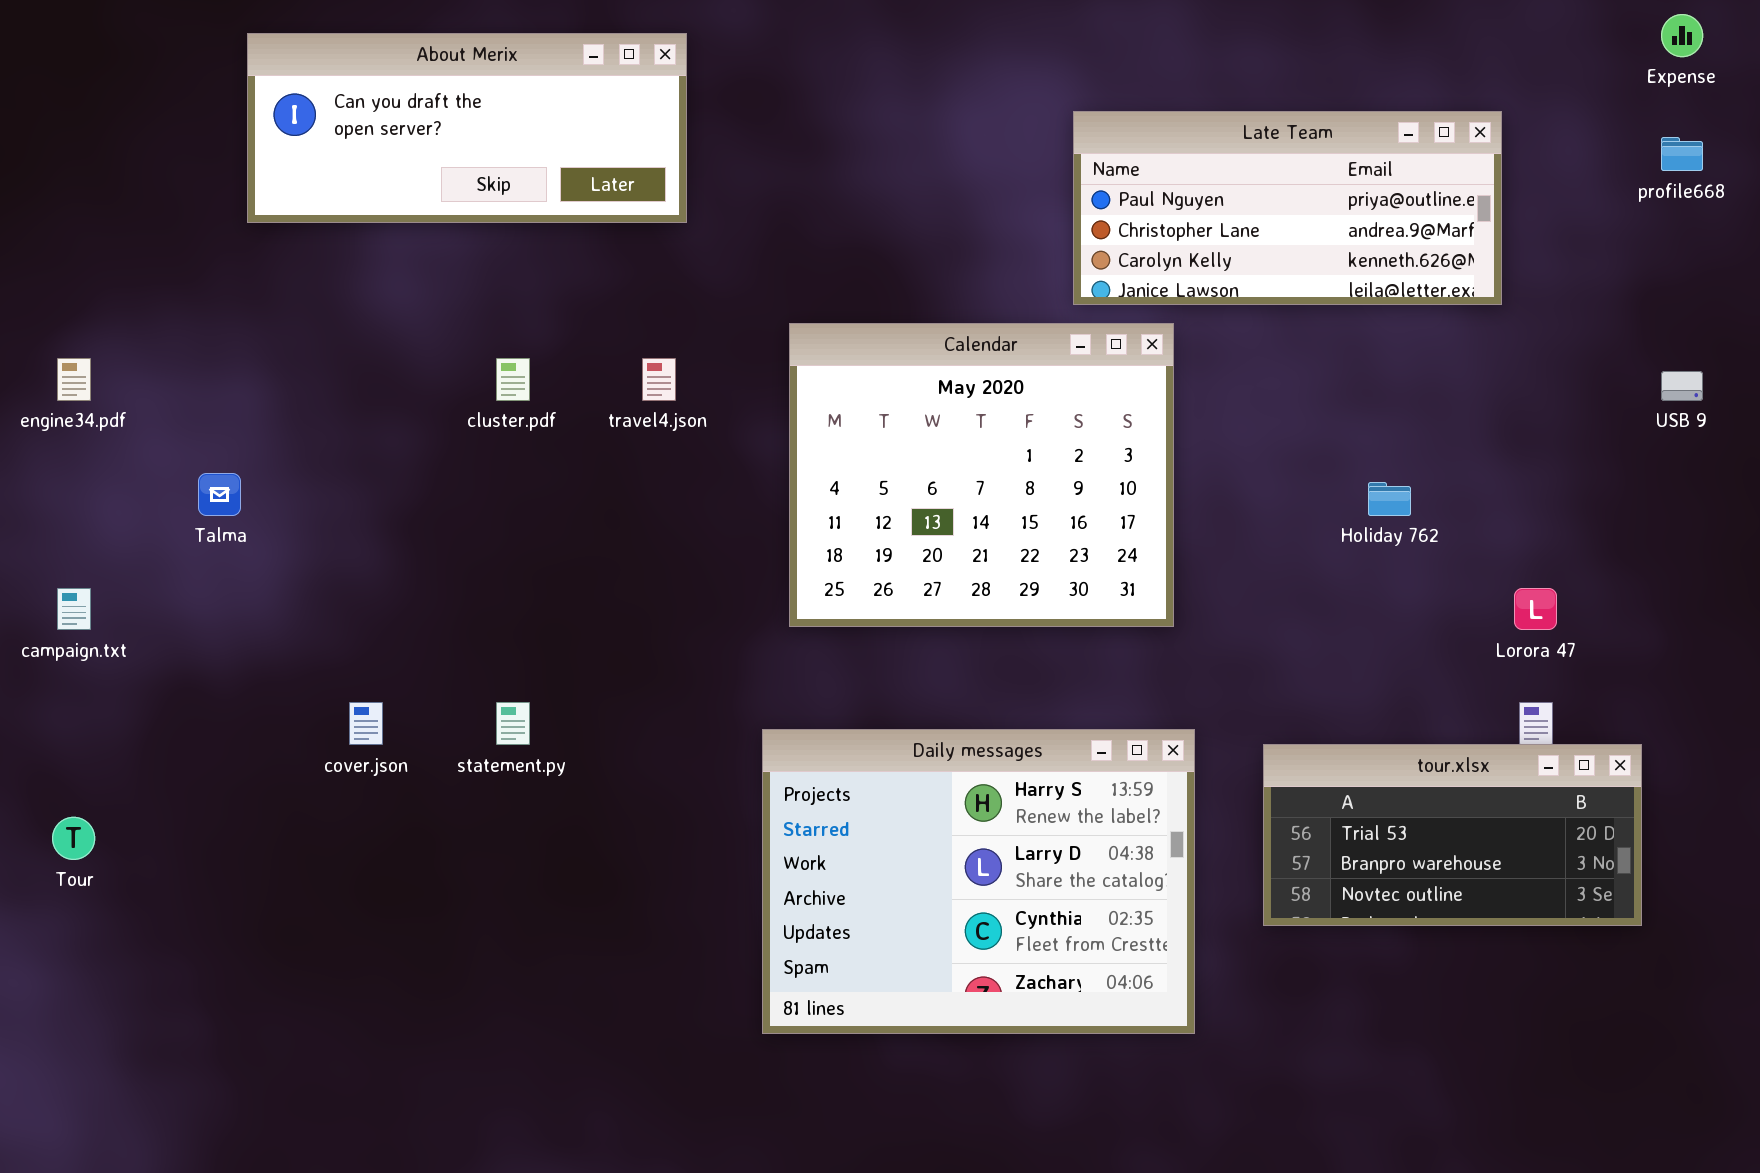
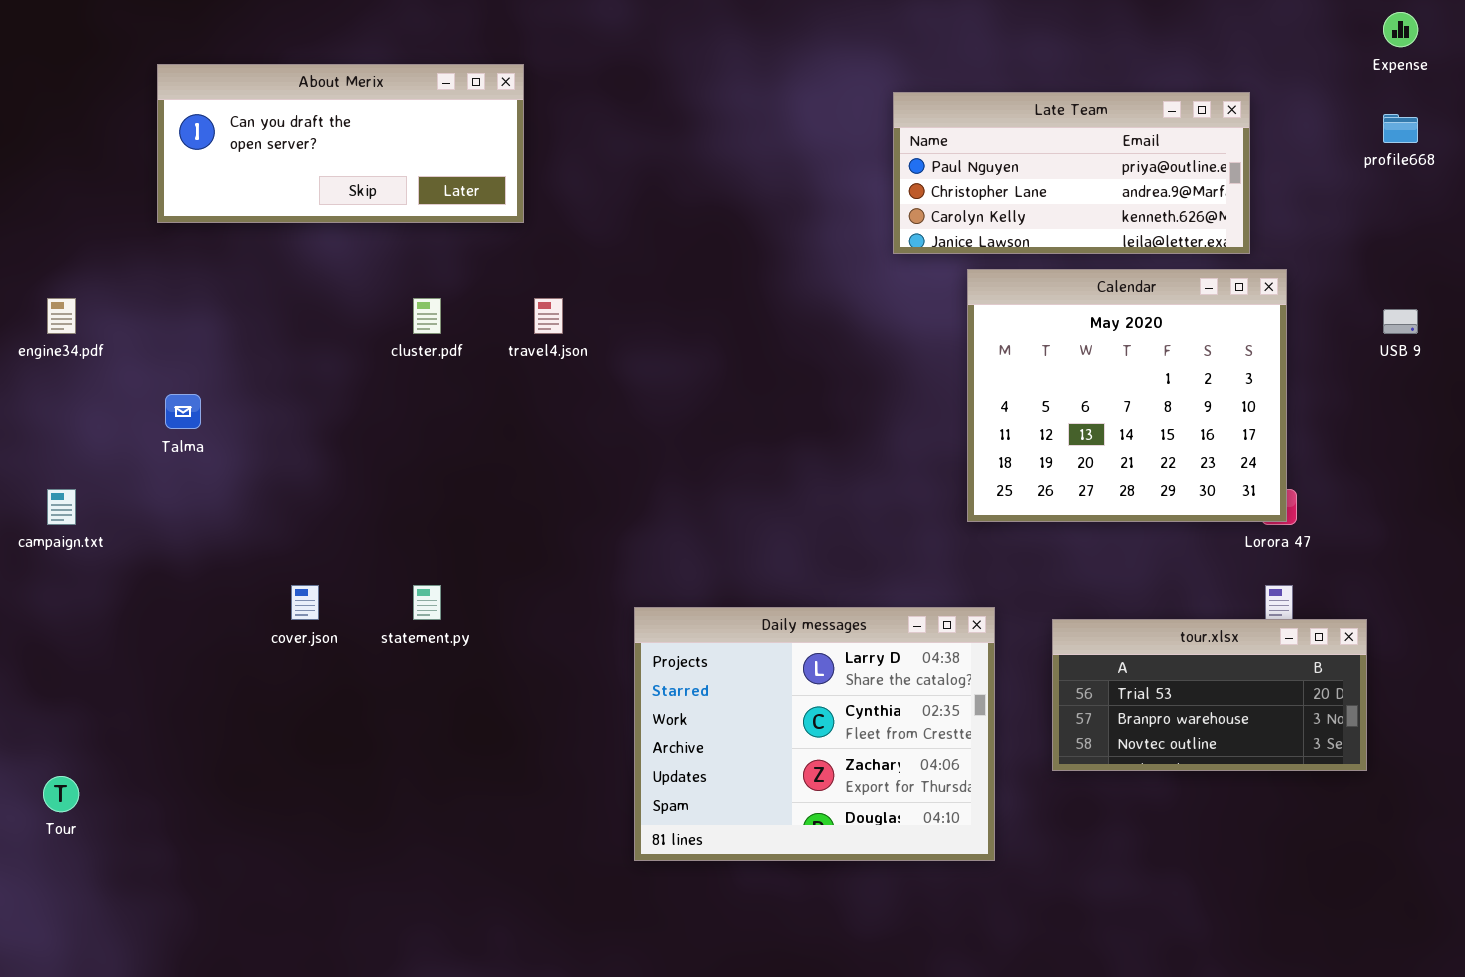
About Merix: [247,33,687,223] -> [157,64,524,223], moved
Calendar: [789,323,1174,627] -> [967,269,1287,522], moved
Daily messages: [762,729,1195,1034] -> [634,607,995,861], scrolled down 1 row
Tour: [52,817,95,860] -> [43,776,79,812], moved

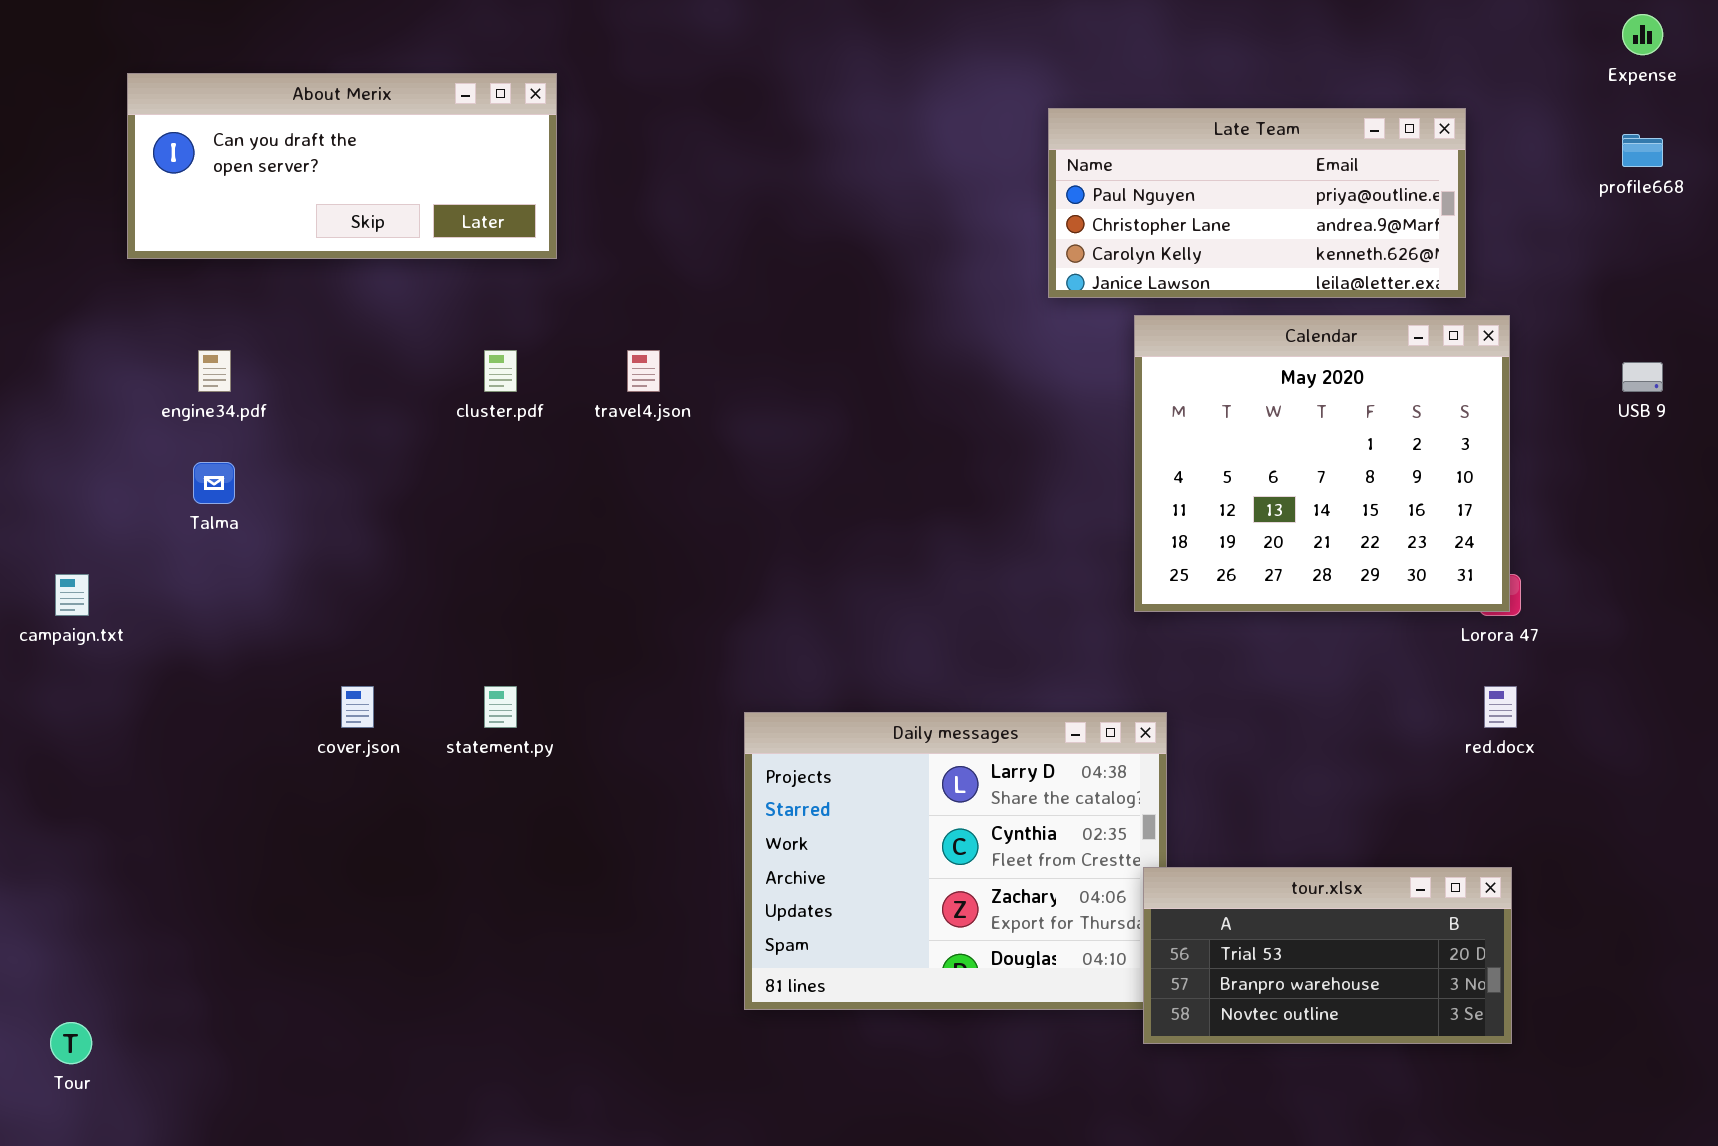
About Merix: [157,64,524,223] -> [127,73,557,259], moved
engine34.pdf: [47,298,76,334] -> [198,350,231,392], moved
tour.xlsx: [1052,619,1367,771] -> [1143,867,1512,1044], moved
Tour: [43,776,79,812] -> [50,1022,92,1064], moved

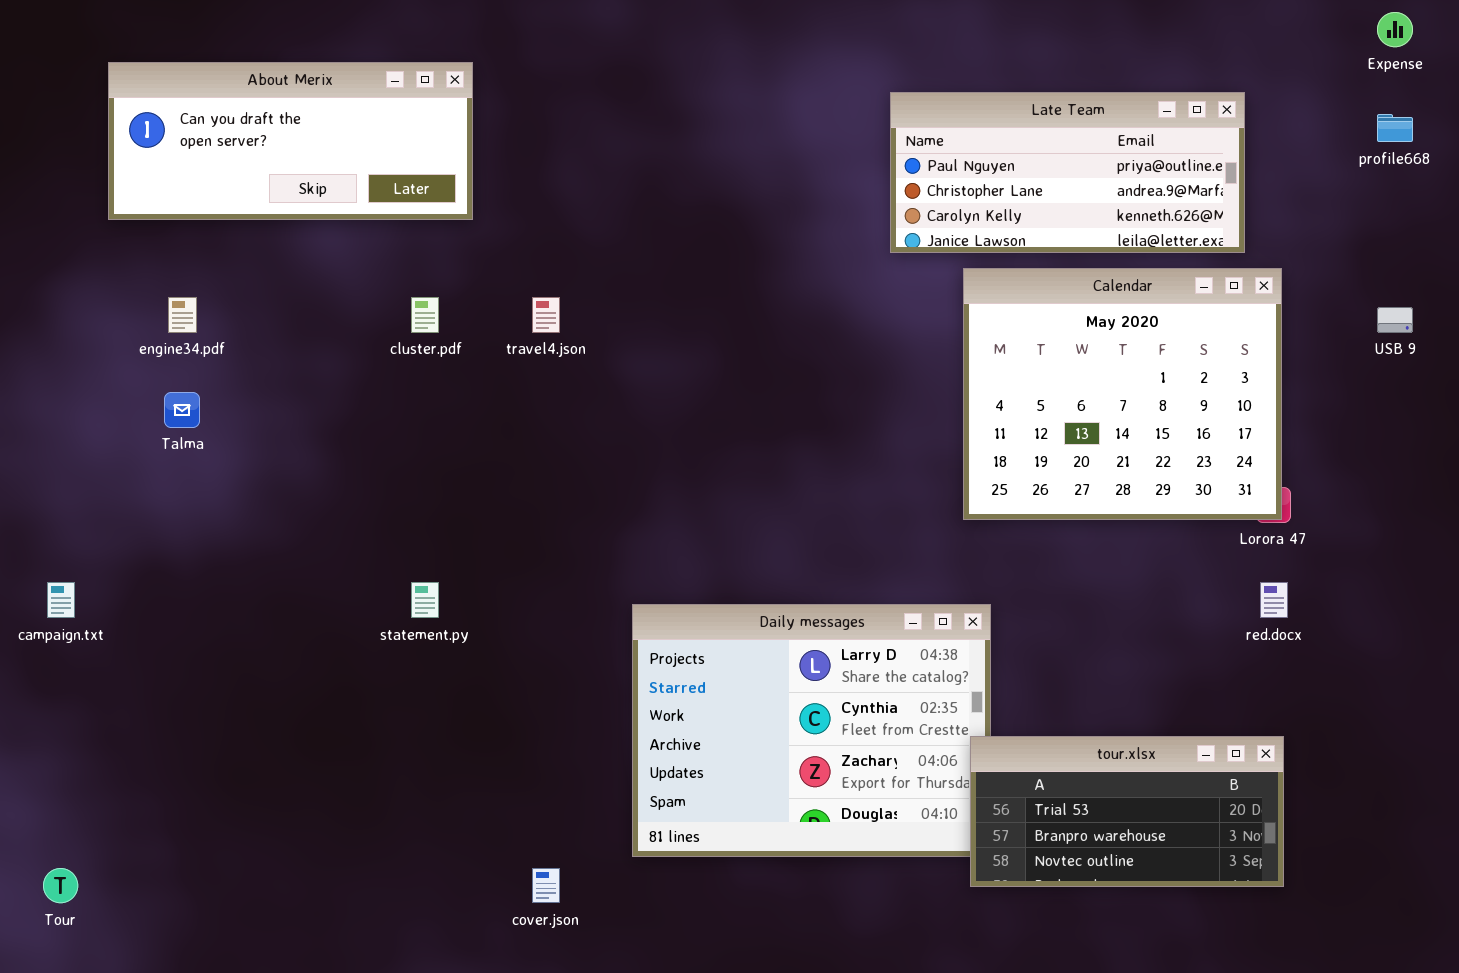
campaign.txt: [55,574,89,616] -> [47,582,75,618], moved
cover.json: [341,686,374,728] -> [532,868,560,903], moved

